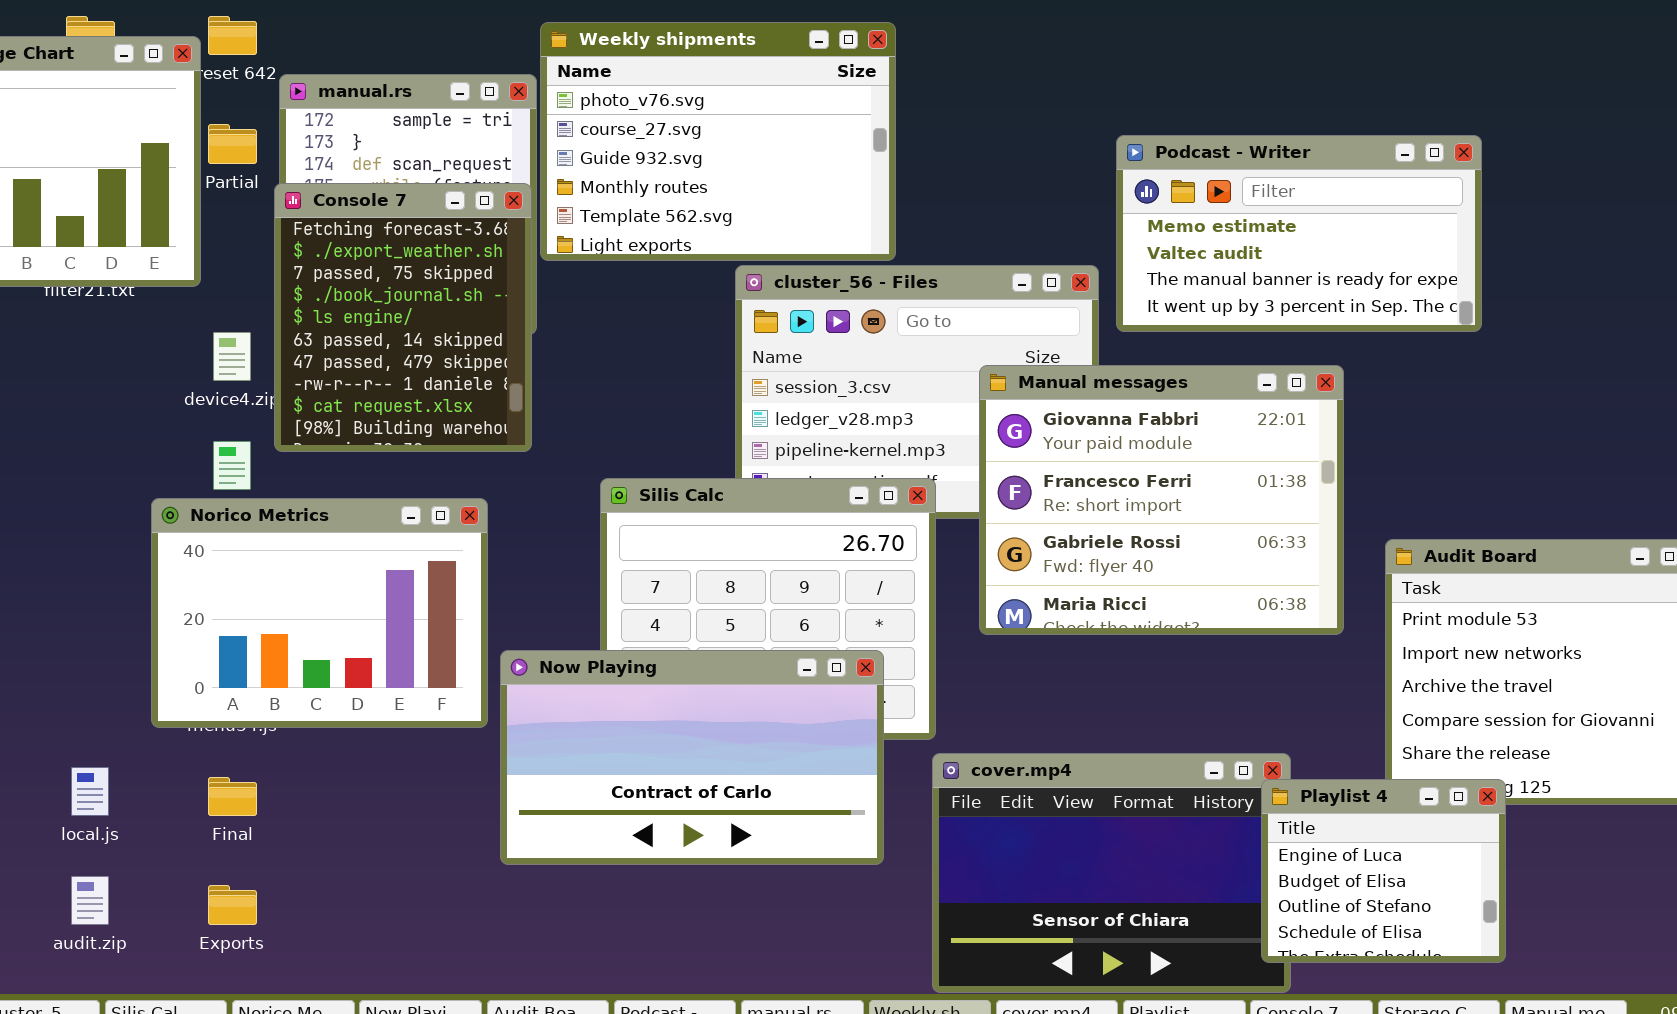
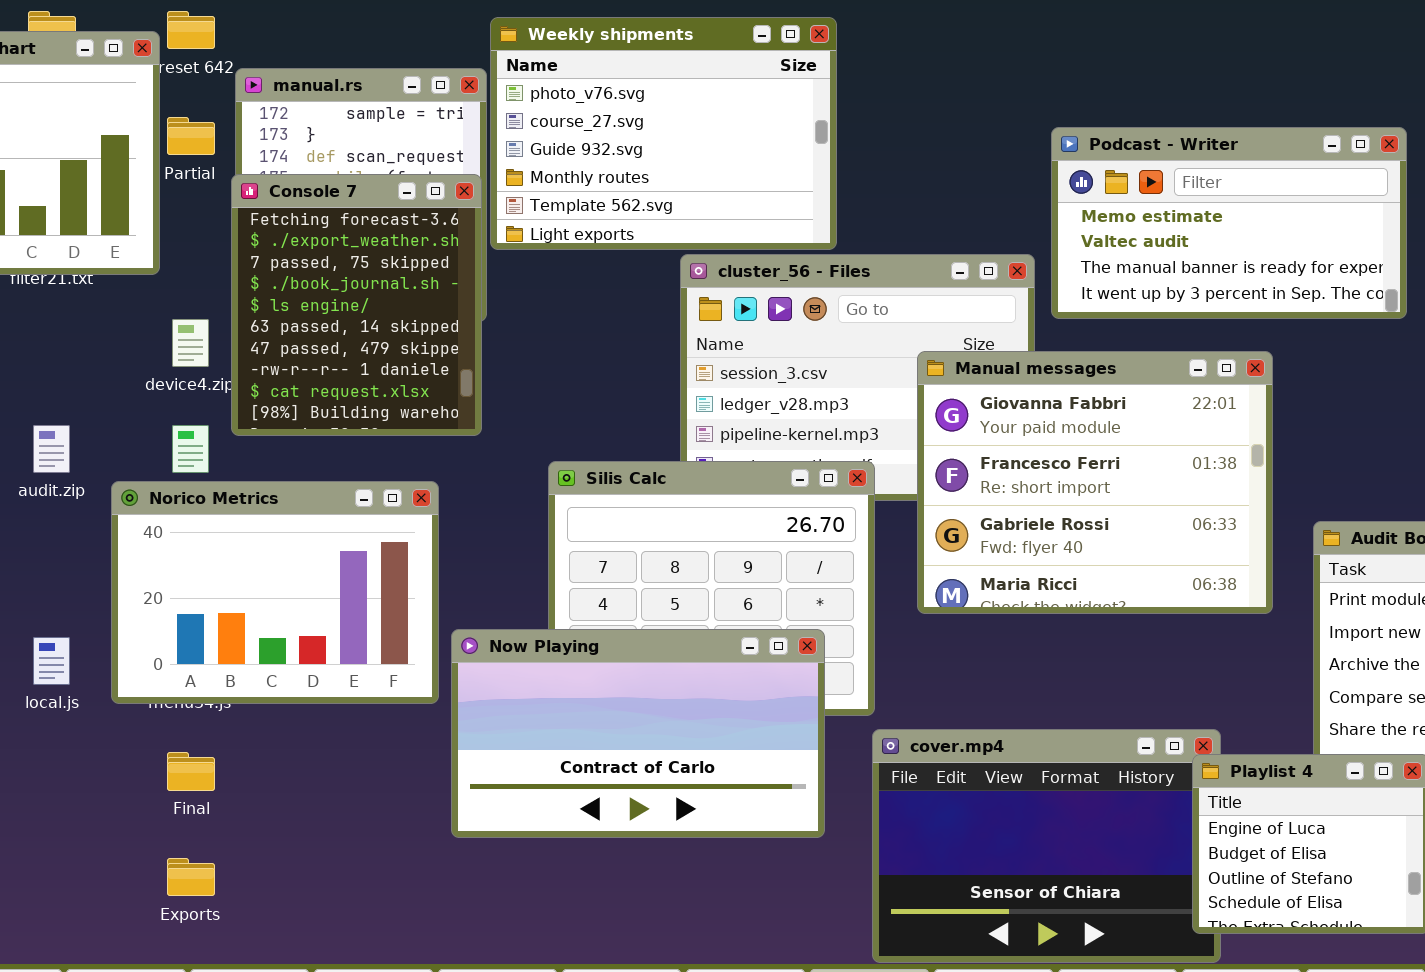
local.js: [71,767,109,816] -> [33,637,70,685], moved
audit.zip: [71,876,109,925] -> [33,425,70,473], moved

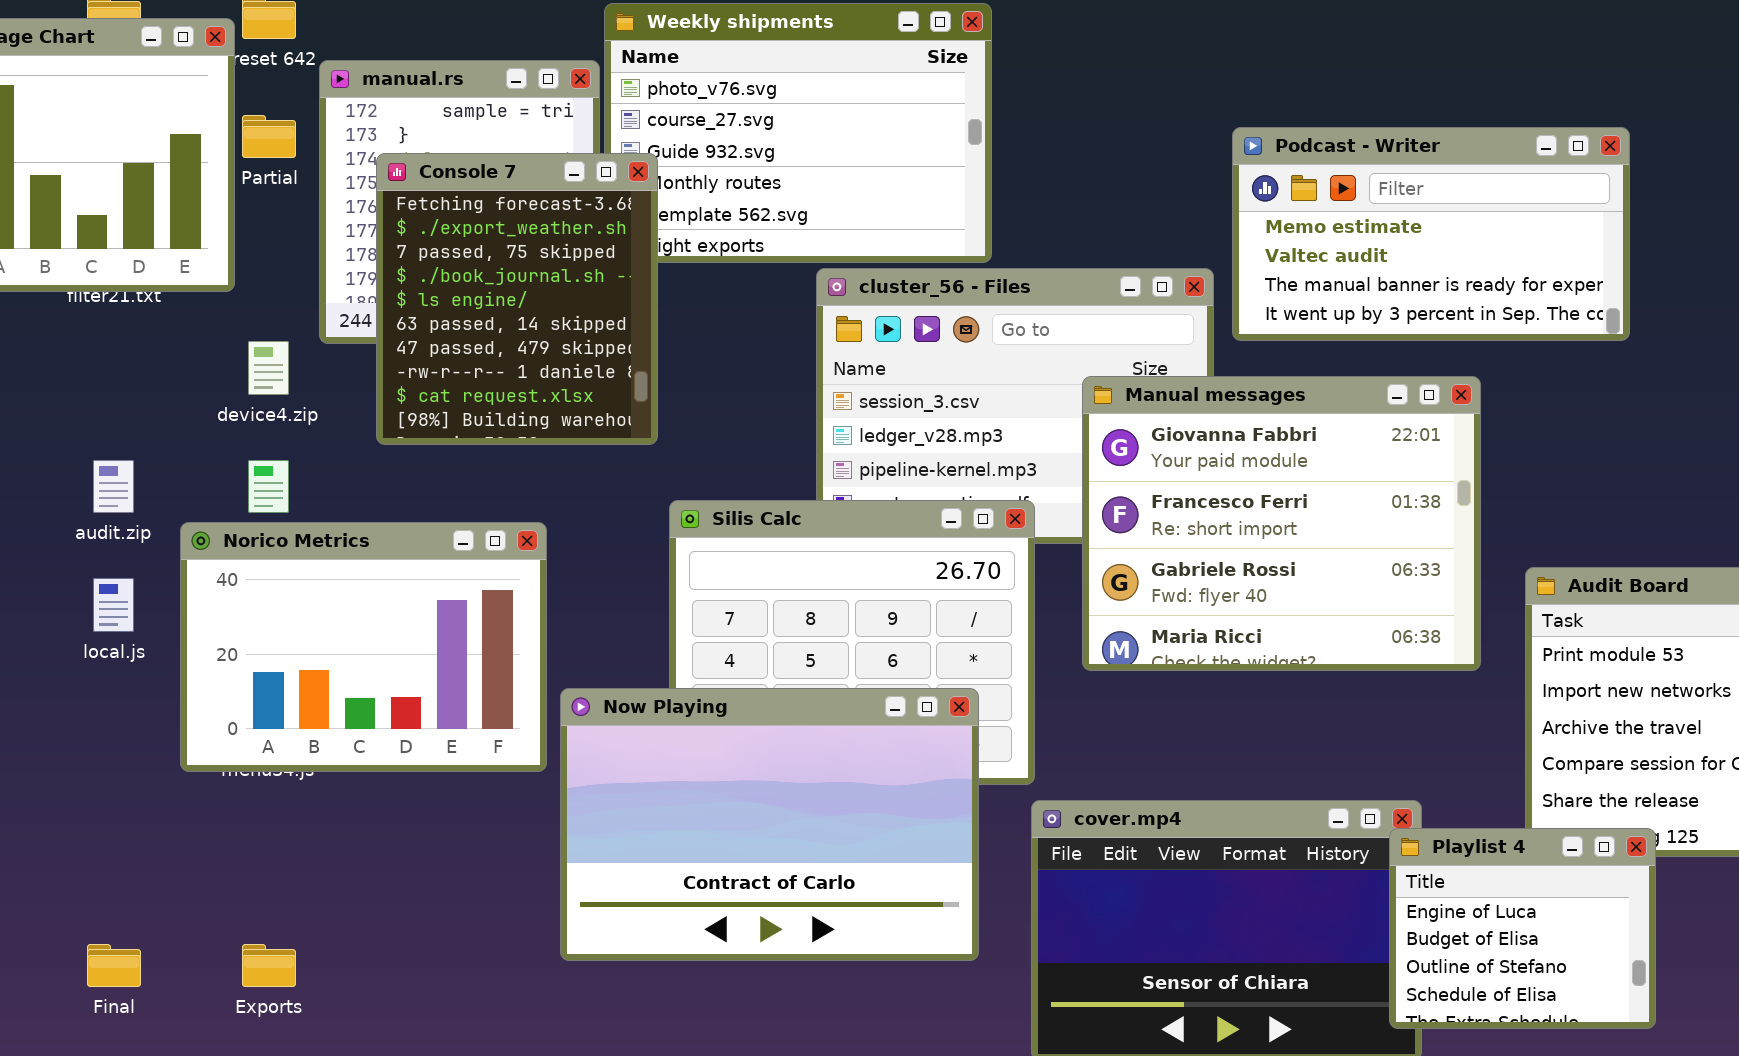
Console 7: [231,174,482,436] -> [376,153,658,445], moved
Now Playing: [451,629,825,838] -> [560,688,979,961], resized
local.js: [33,637,70,685] -> [93,578,134,632], moved
Final: [167,752,215,791] -> [87,944,141,987], moved

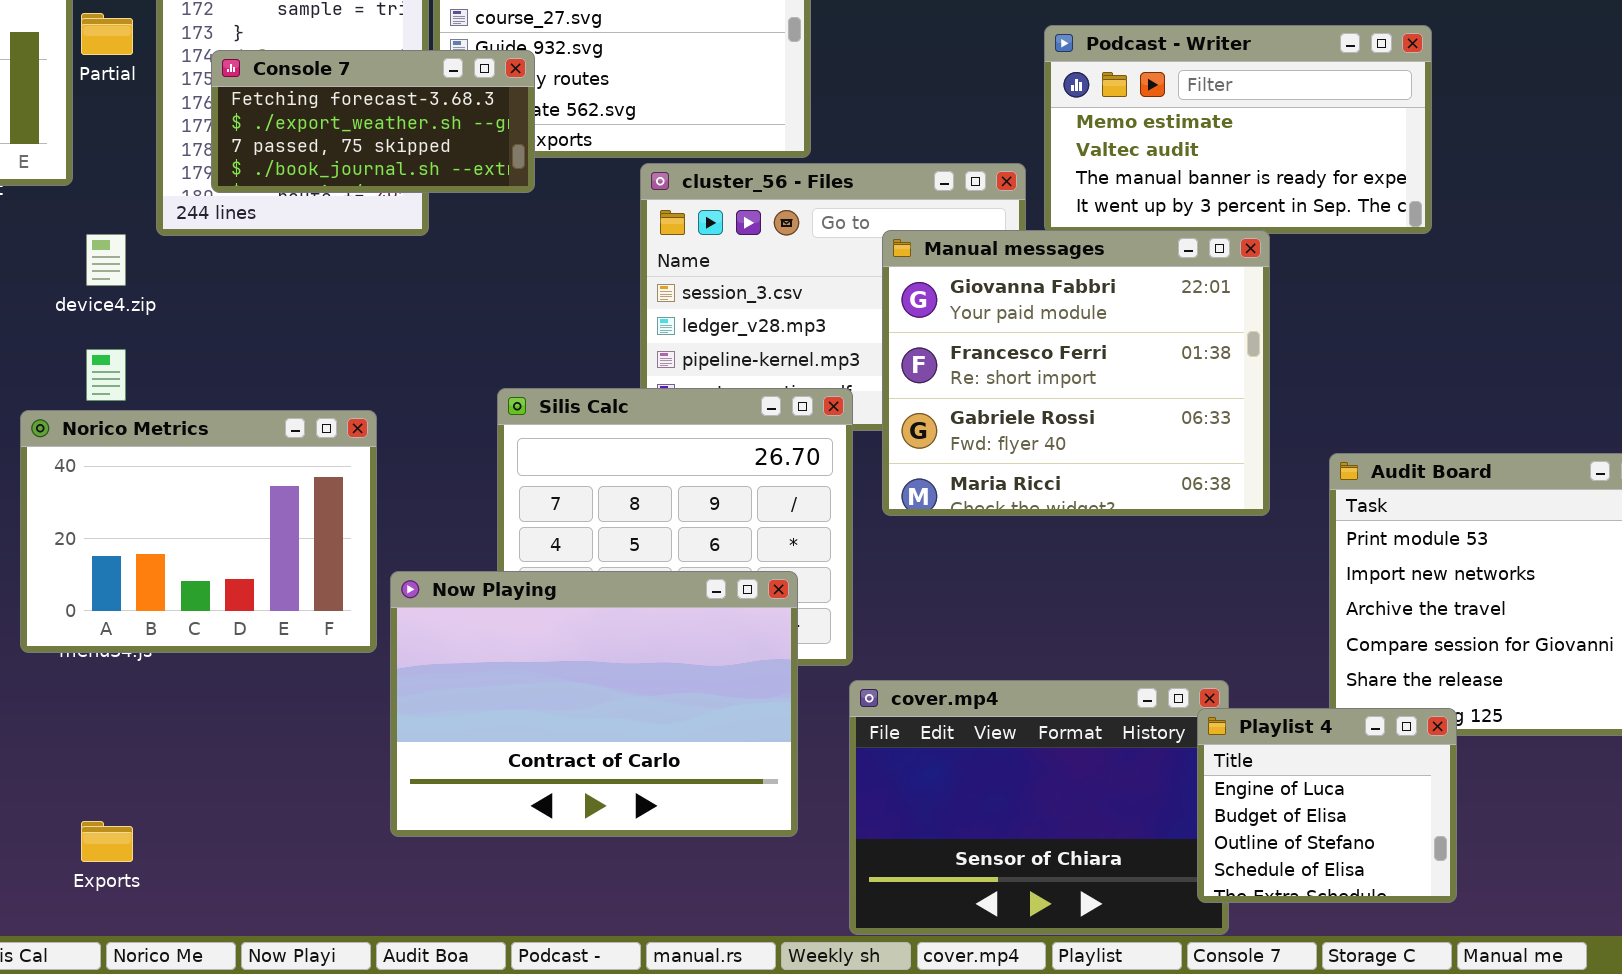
Console 7: [376,153,658,445] -> [211,50,535,193], resized
Manual messages: [1082,376,1481,671] -> [882,230,1270,516], moved

